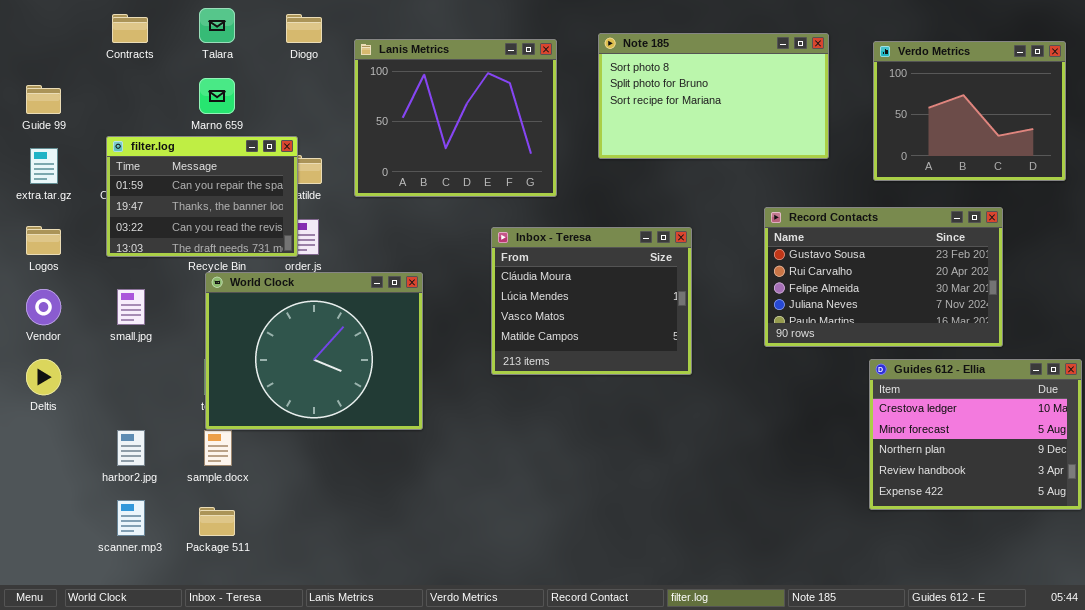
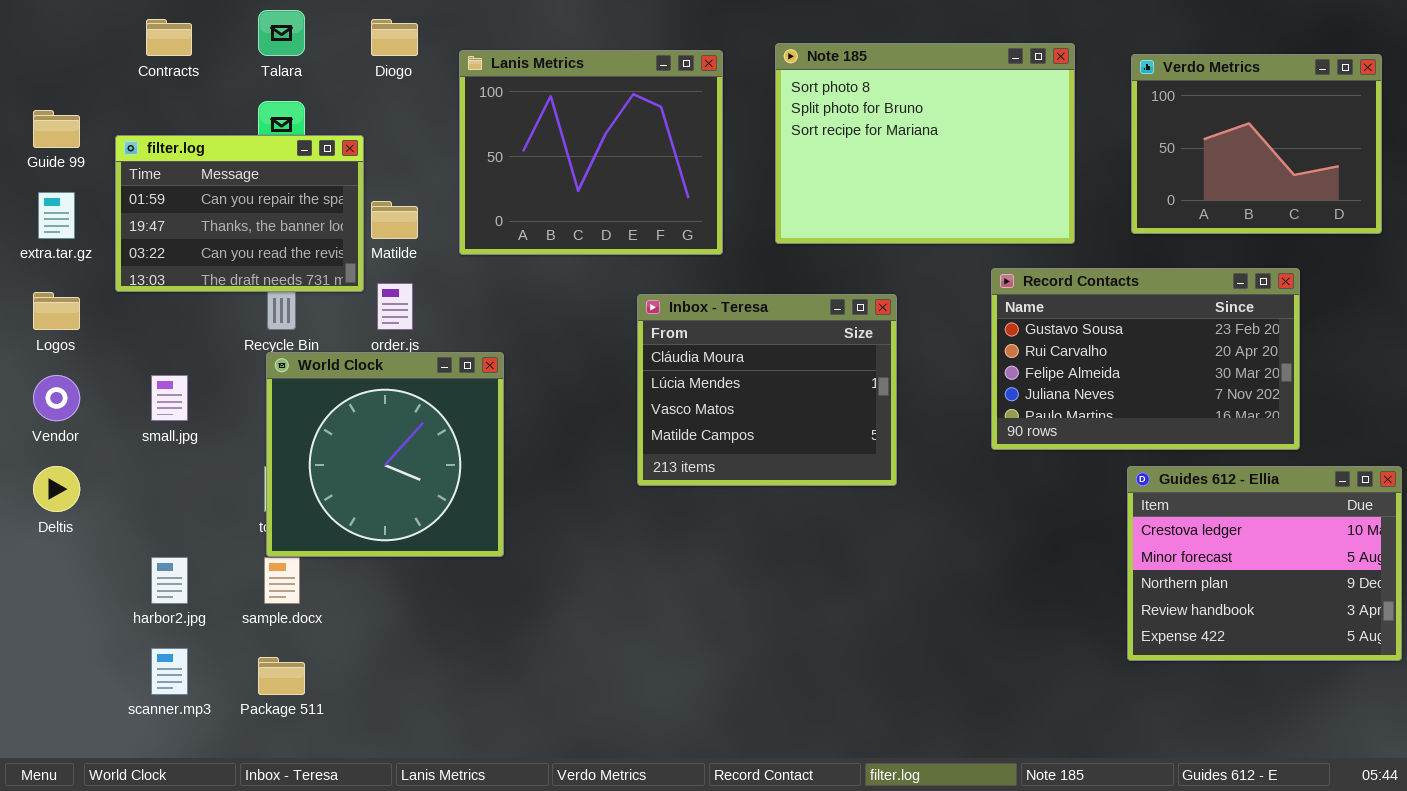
Note 185: [598,33,829,159] -> [775,43,1075,244], resized
filter.log: [106,136,298,257] -> [115,135,364,292], moved
World Clock: [205,272,423,430] -> [266,352,504,557], resized

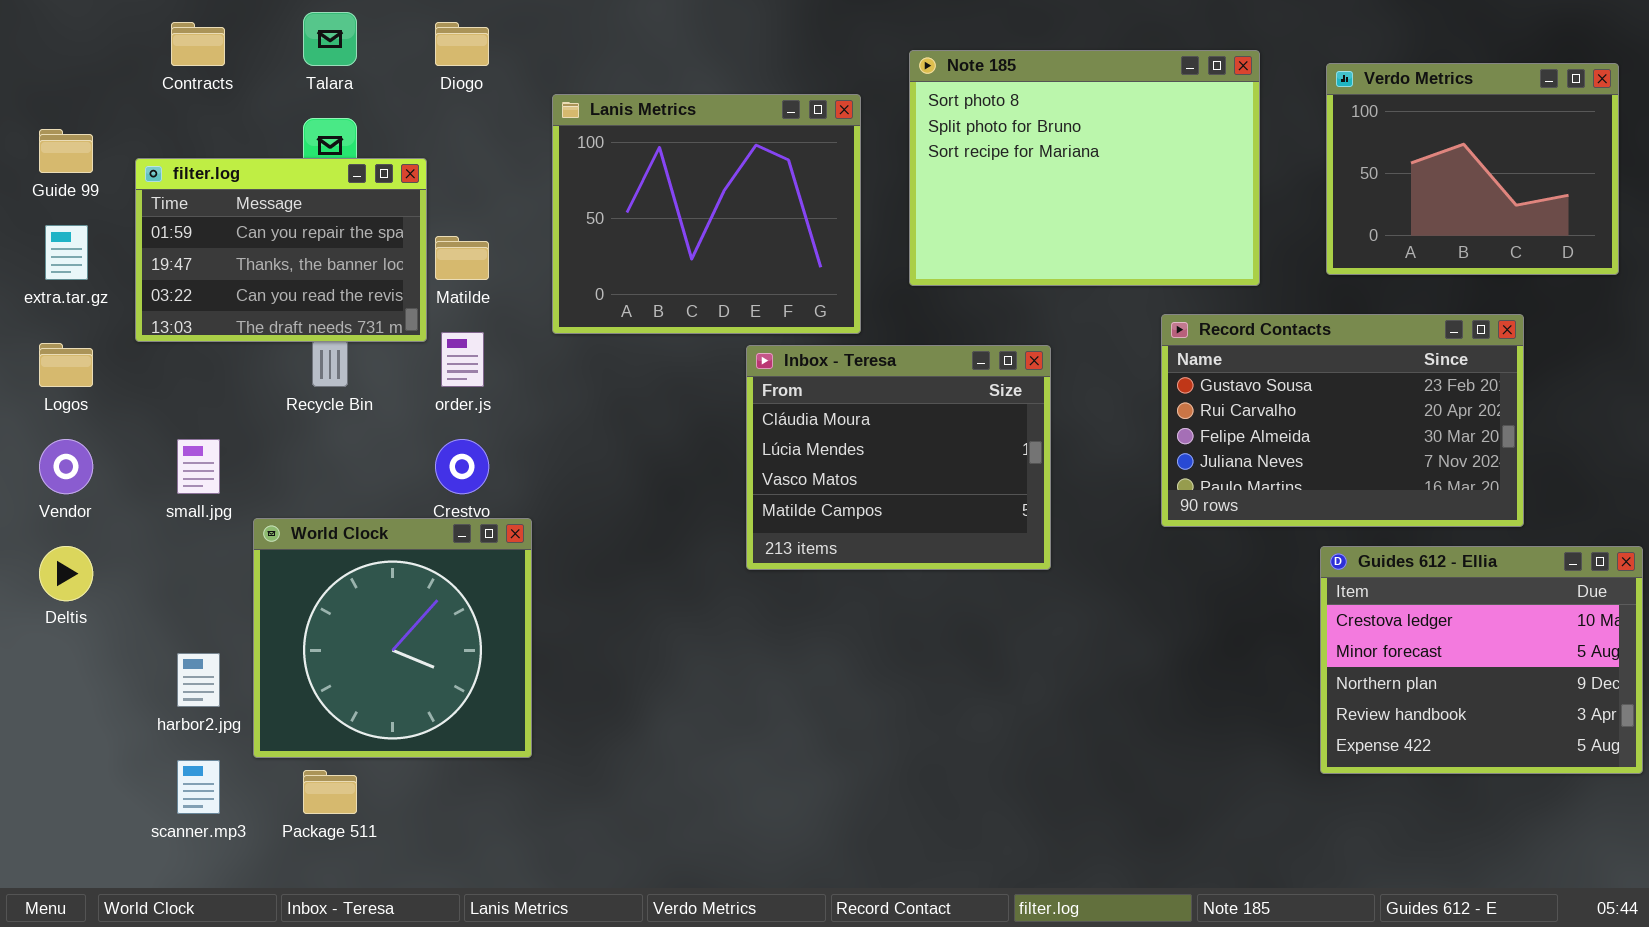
Lanis Metrics: [459,50,723,255] -> [552,94,861,334], moved
World Clock: [266,352,504,557] -> [253,518,532,758], moved

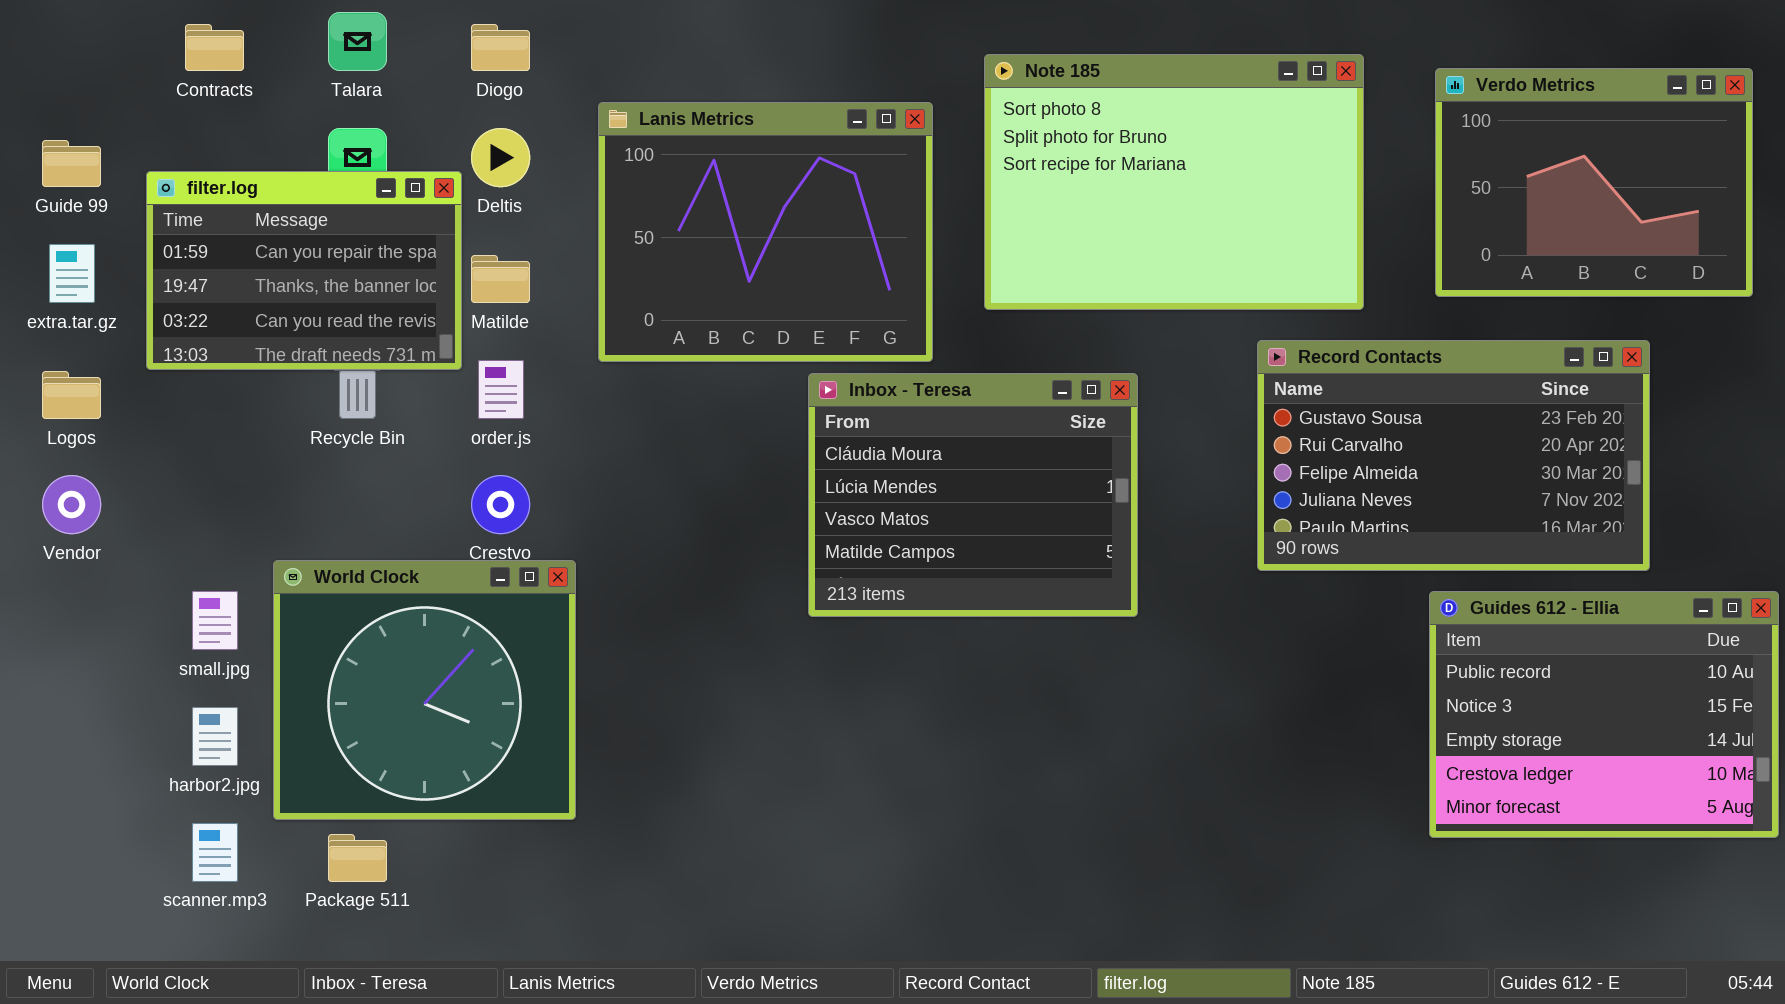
small.jpg: [177,439,220,494] -> [192,591,238,650], moved
Deltis: [39,546,93,601] -> [471,128,530,187], moved
Guides 612 - Ellia: [1320,546,1643,774] -> [1429,591,1779,838], scrolled up 3 rows

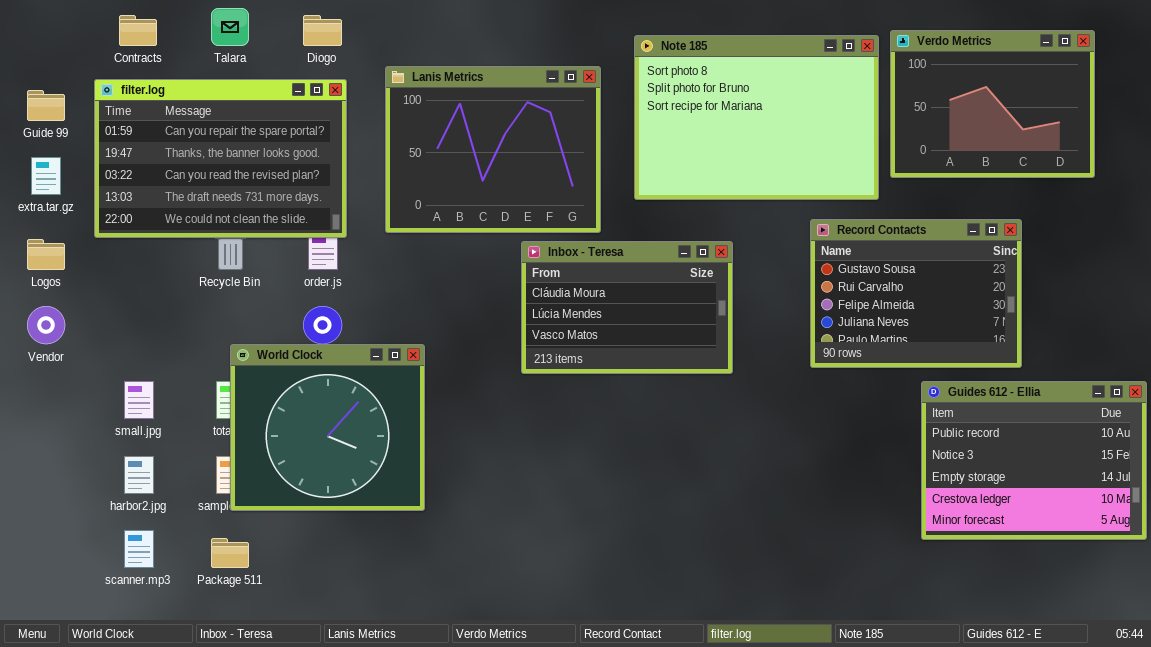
Verdo Metrics: [1435,68,1753,297] -> [890,30,1095,178], moved
filter.log: [146,171,462,370] -> [94,79,347,238], resized
Record Contacts: [1257,340,1650,571] -> [810,219,1022,368], resized
Inbox - Teresa: [808,373,1138,617] -> [521,241,733,374], resized
World Clock: [273,560,576,820] -> [230,344,425,511], moved

